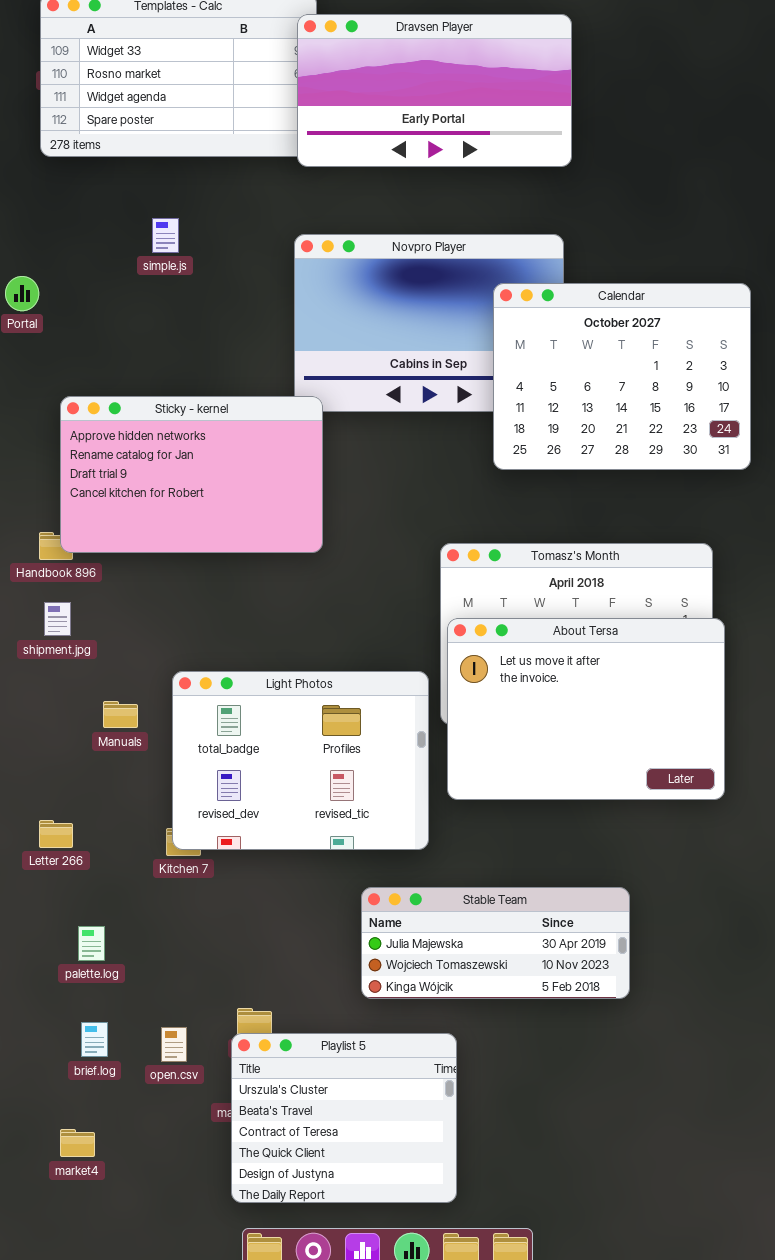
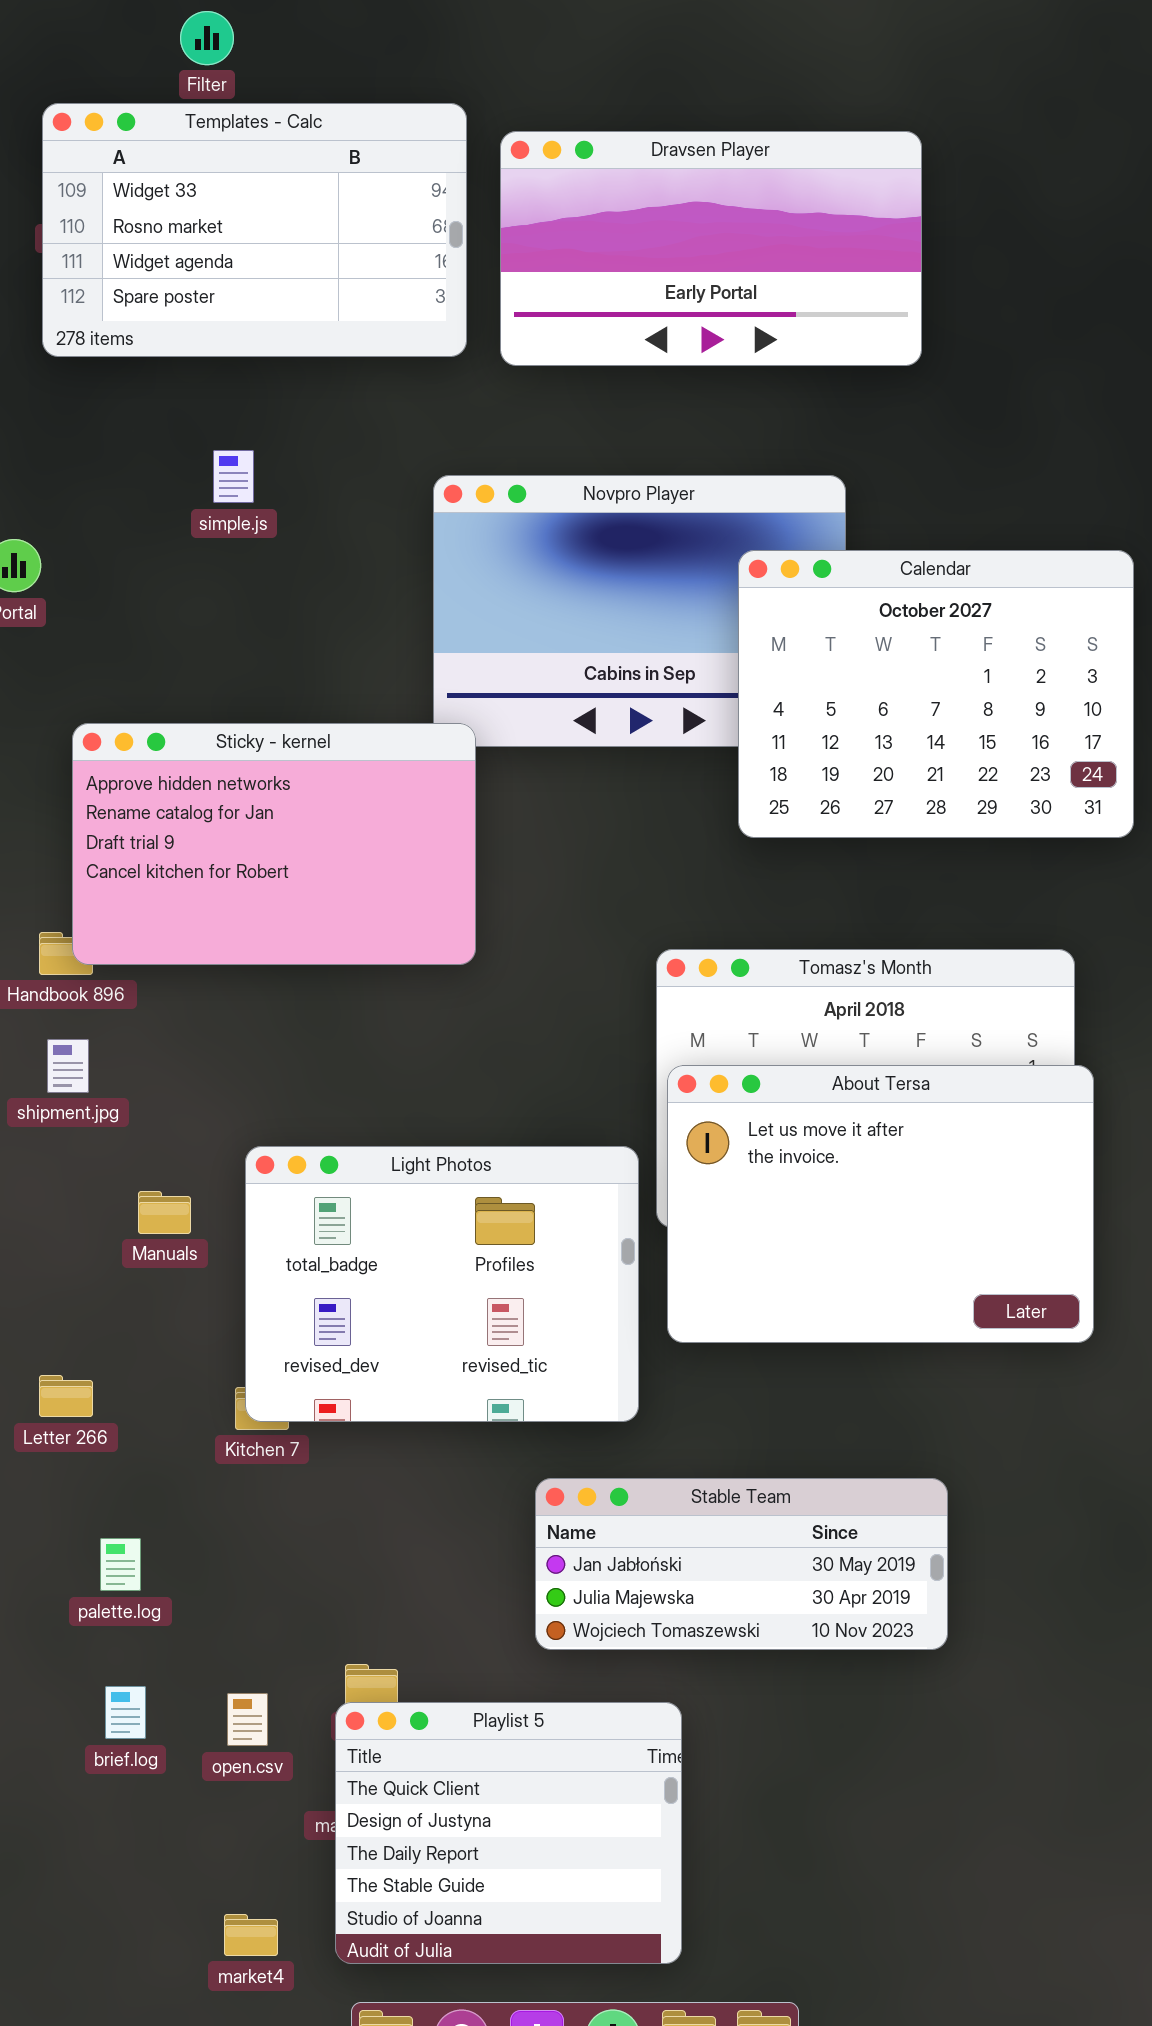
Dravsen Player: [297,14,572,167] -> [500,131,922,366], moved
Stable Team: [361,887,630,999] -> [535,1478,948,1650], scrolled up 1 row
Playlist 5: [231,1033,457,1203] -> [335,1702,682,1964], scrolled down 3 rows
market4: [60,1129,95,1157] -> [224,1914,278,1956], moved

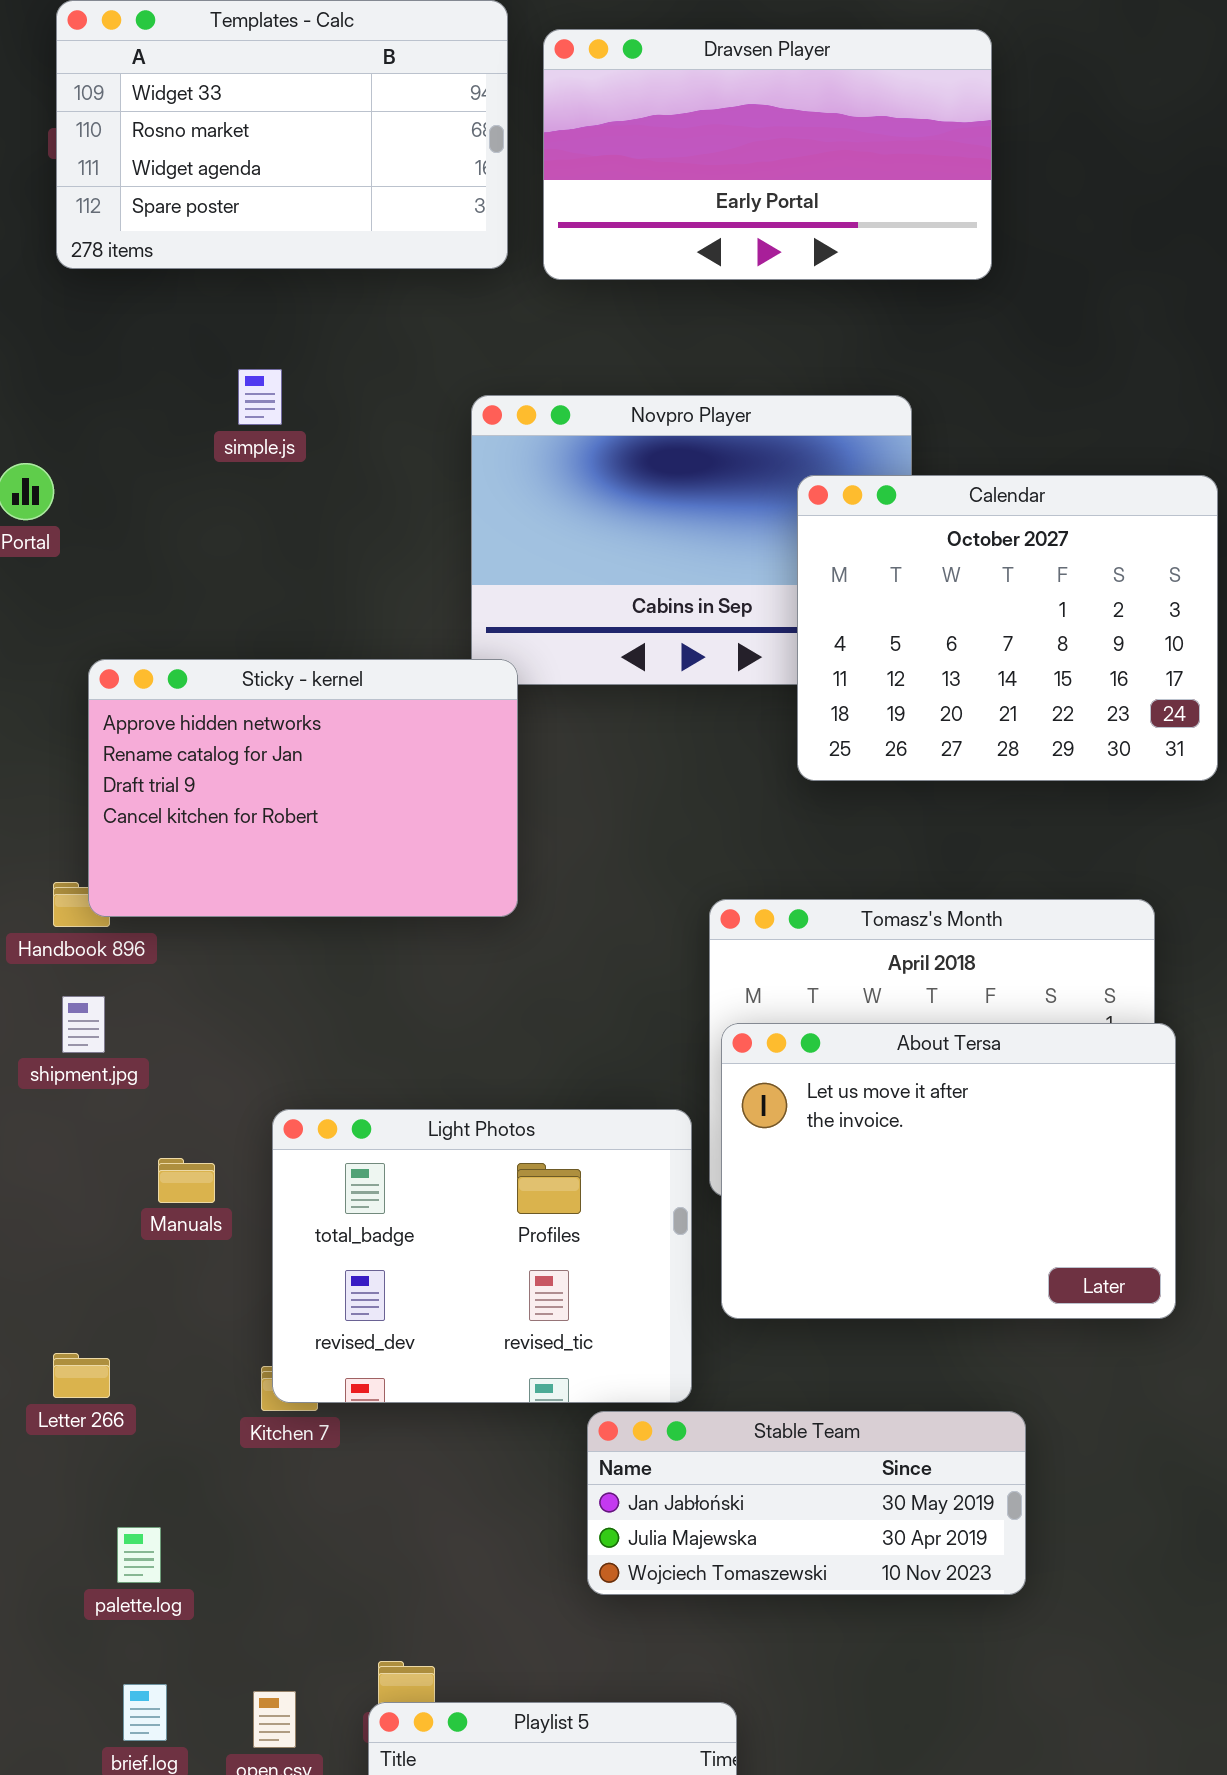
Stable Team: [535,1478,948,1650] -> [587,1411,1026,1595], moved

